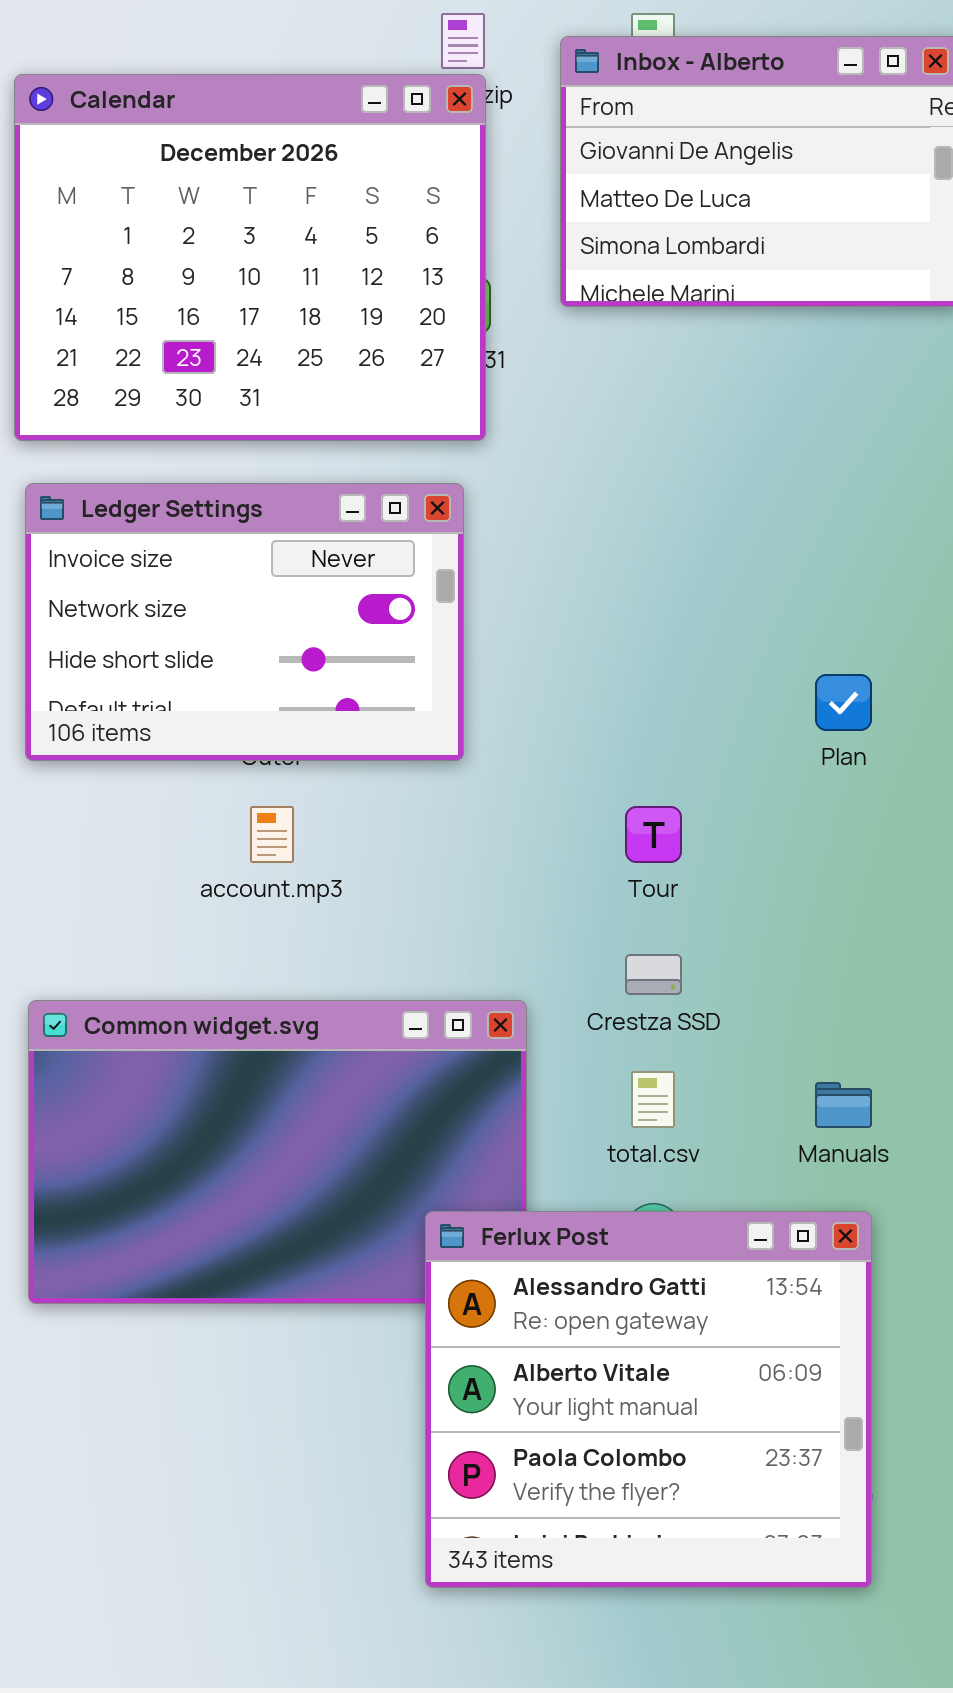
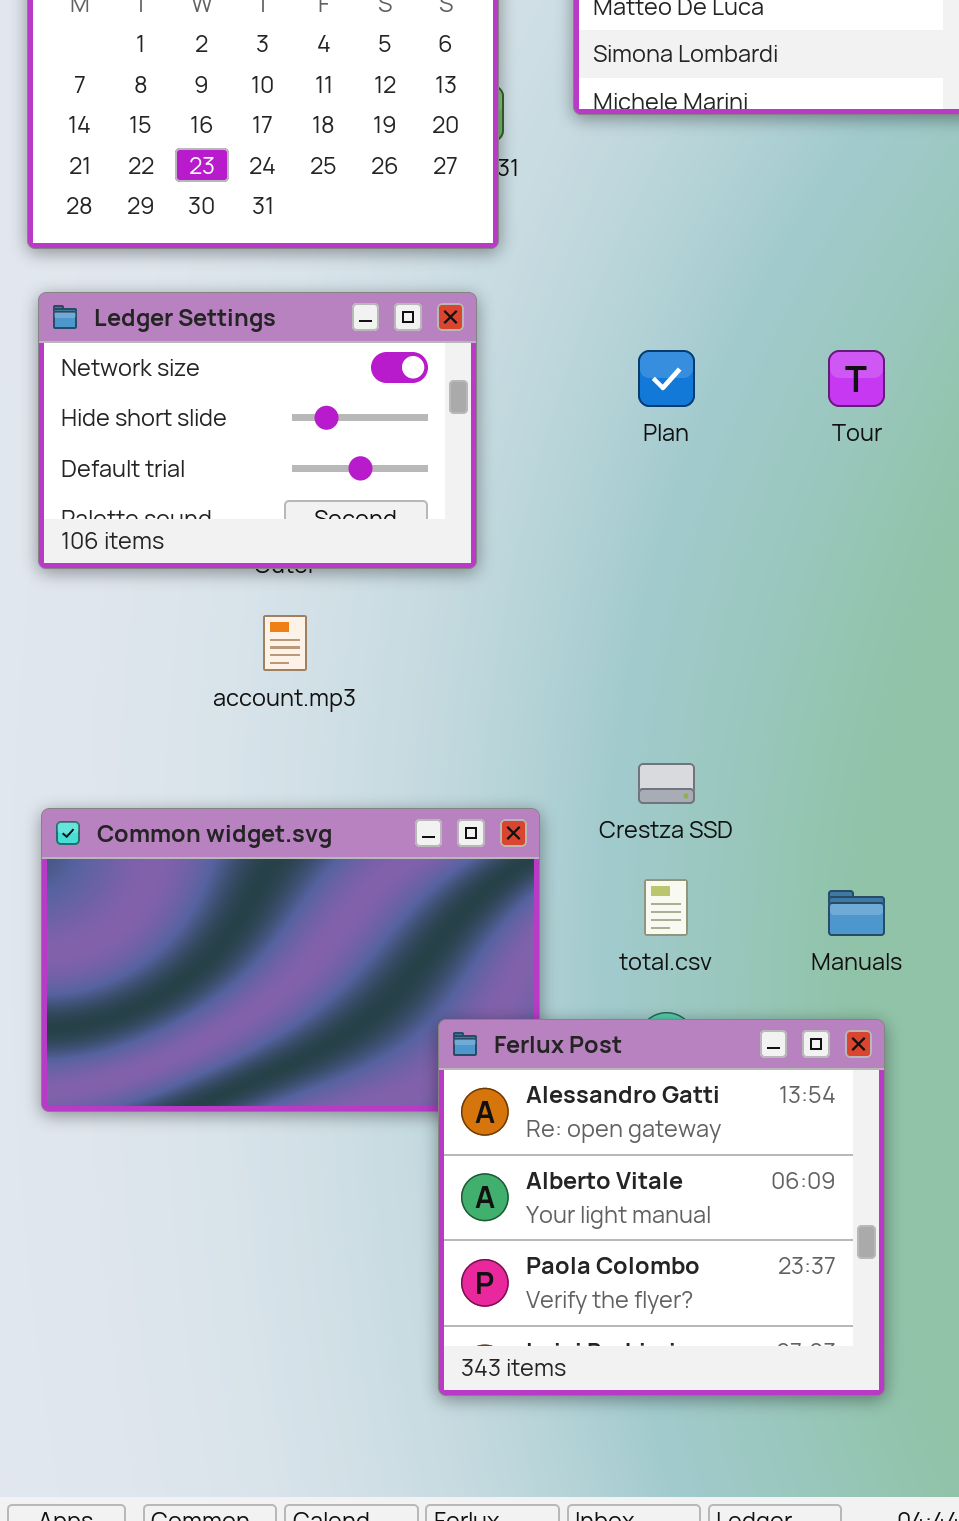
Ledger Settings: [25,483,464,761] -> [38,292,477,569], scrolled down 1 row
Plan: [815,674,872,731] -> [638,350,695,407], moved
Tour: [625,806,682,863] -> [828,350,885,407], moved

